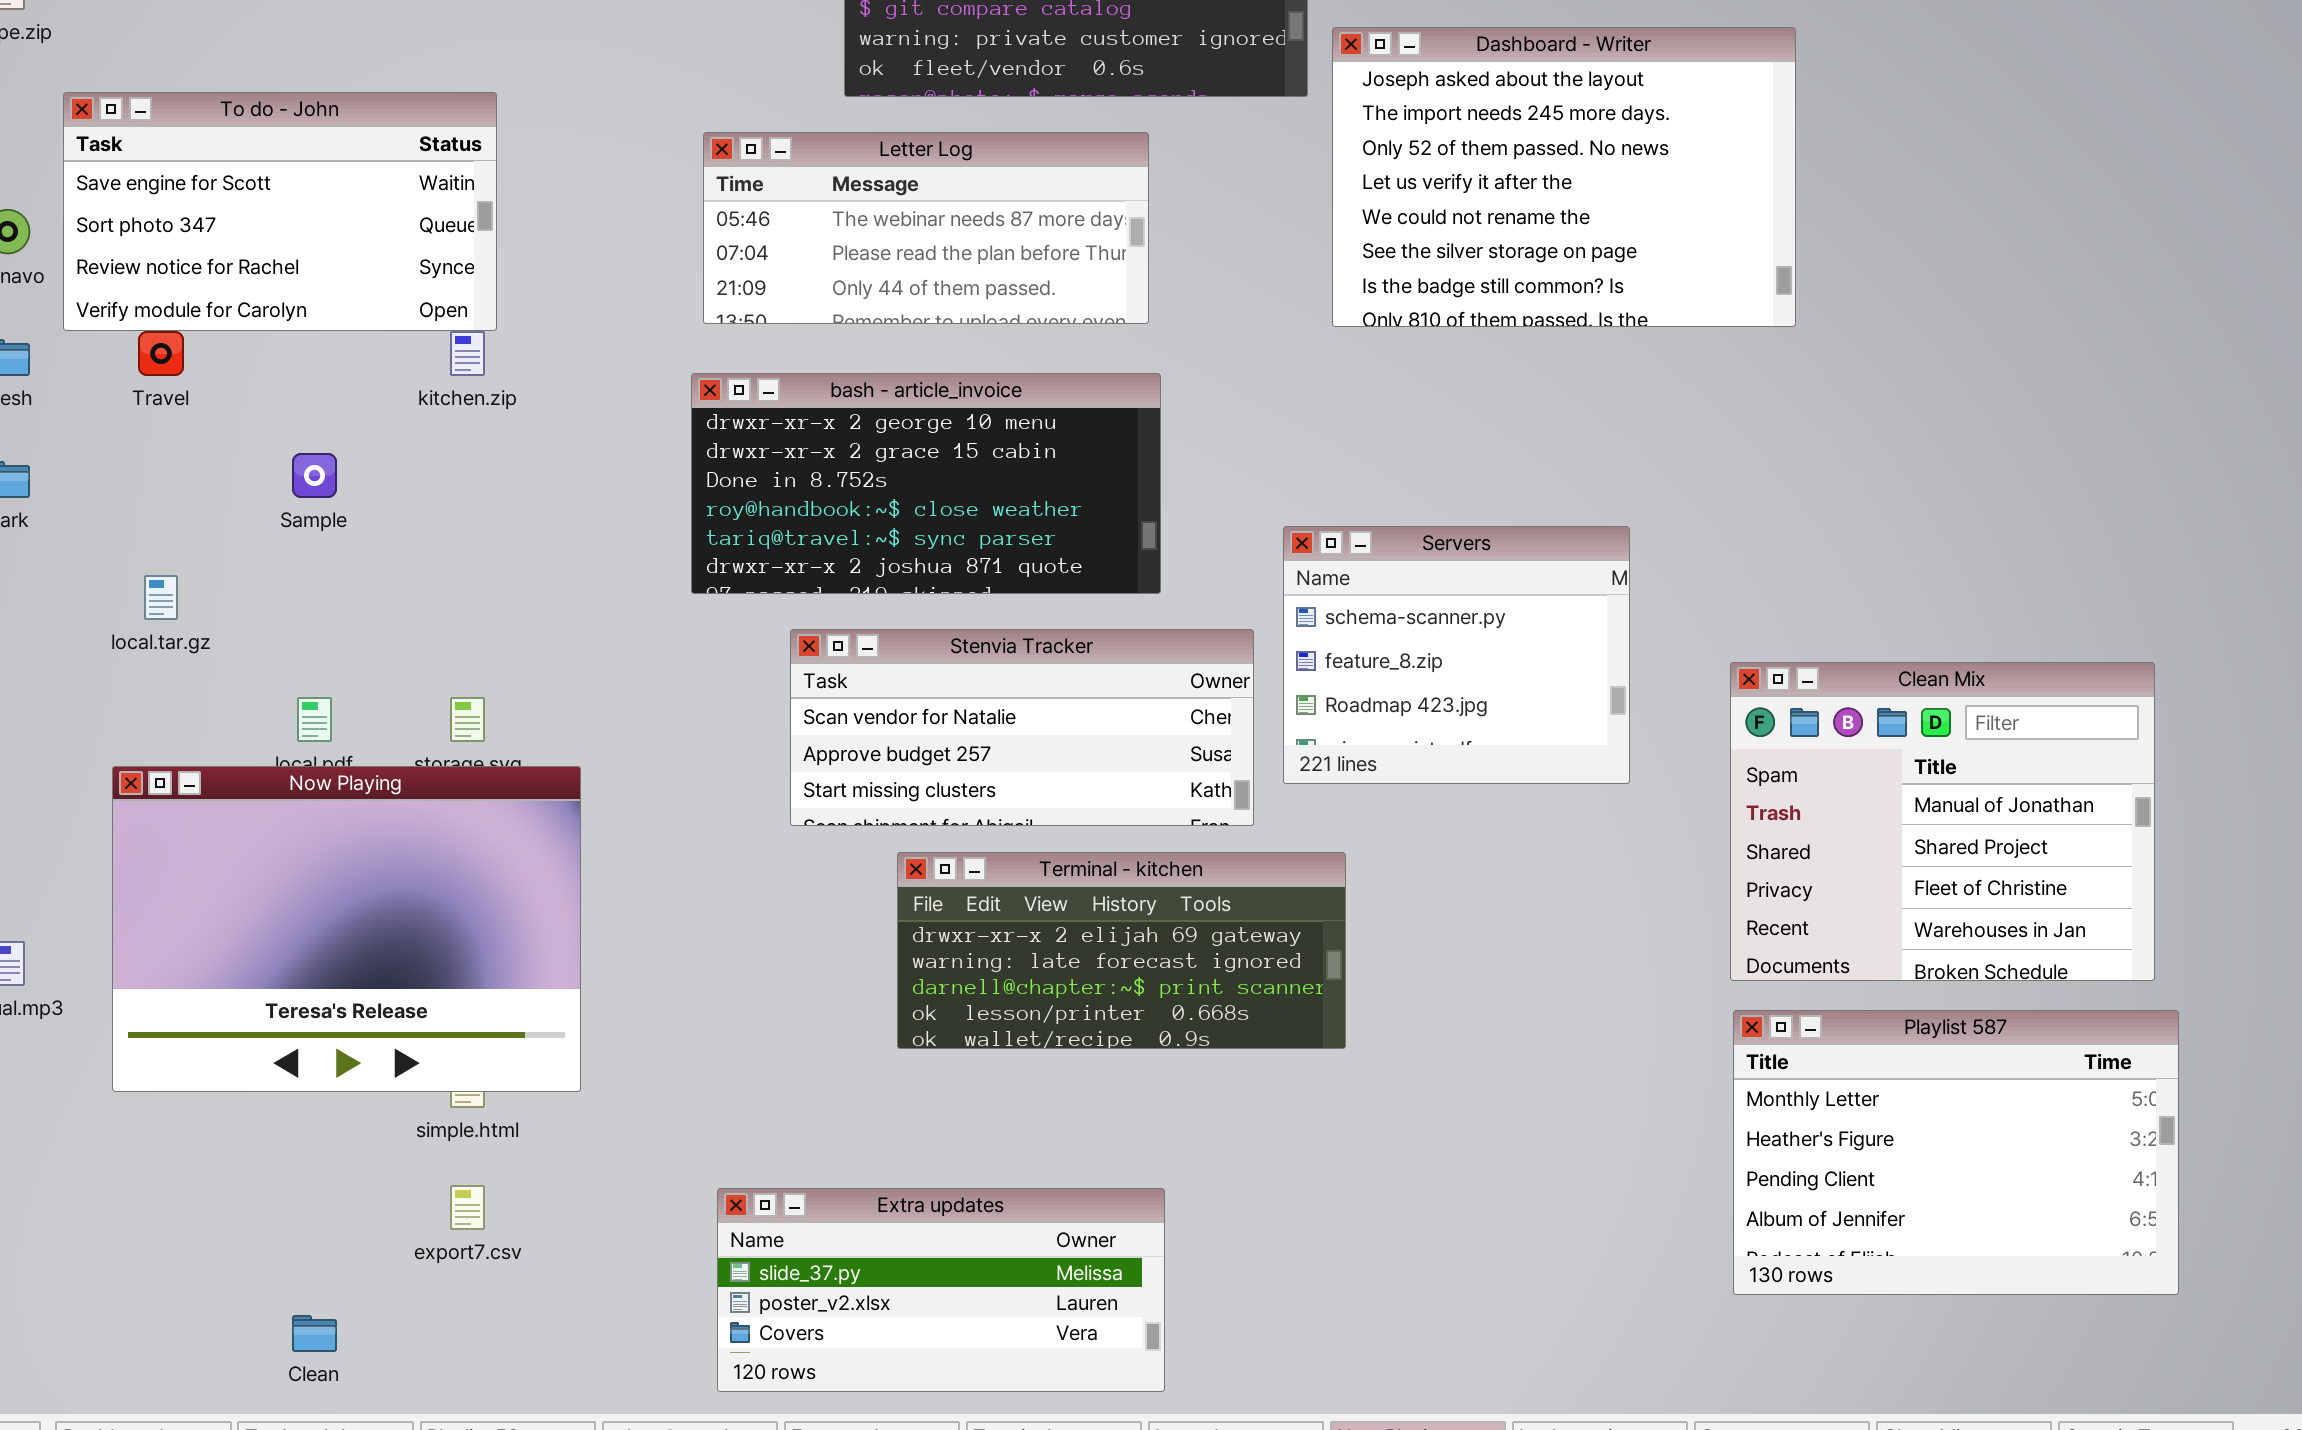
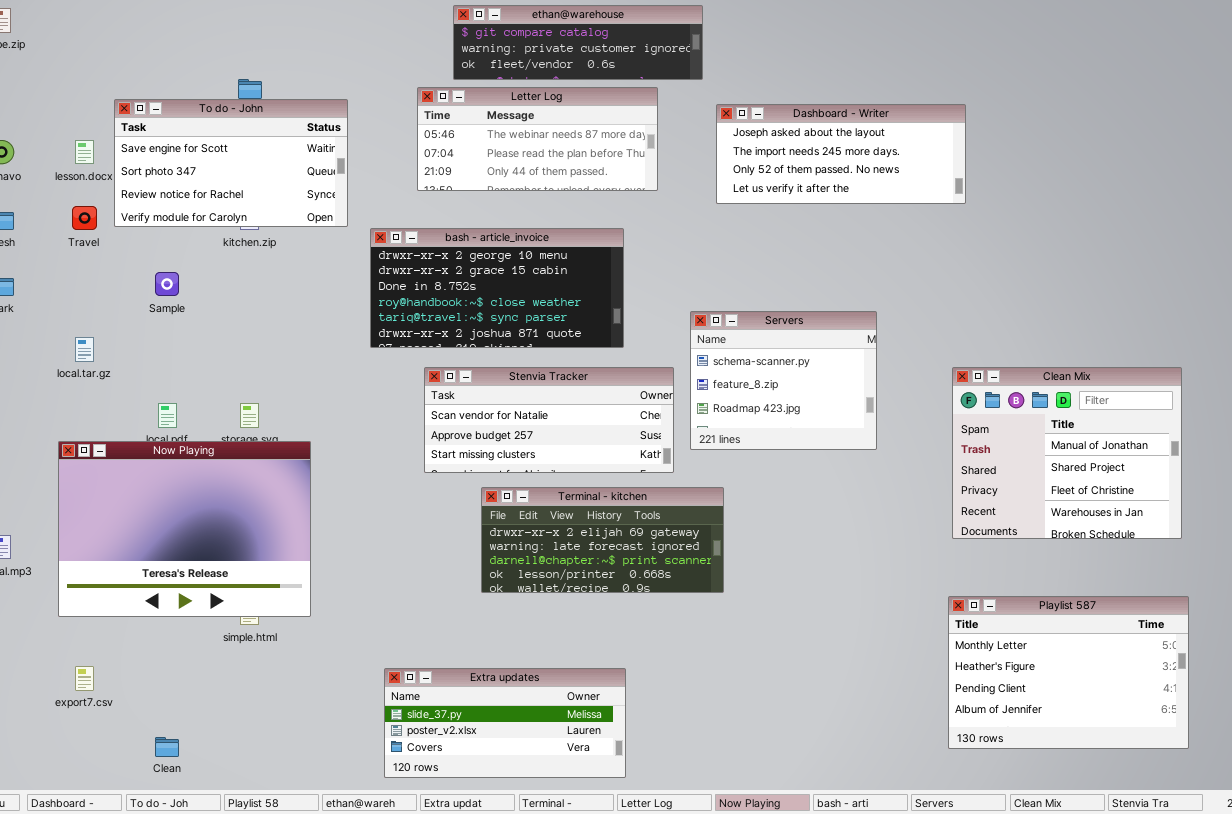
Dashboard - Writer: [1332,27,1796,327] -> [716,104,966,204], resized
To do - John: [63,92,497,331] -> [114,99,348,227], moved
Letter Log: [703,132,1149,324] -> [417,87,658,191], moved
Clean Mix: [1730,662,2155,981] -> [952,367,1182,539], moved
Playlist 587: [1733,1010,2179,1295] -> [948,596,1189,749], moved
export7.csv: [450,1185,485,1230] -> [75,666,94,691], moved

